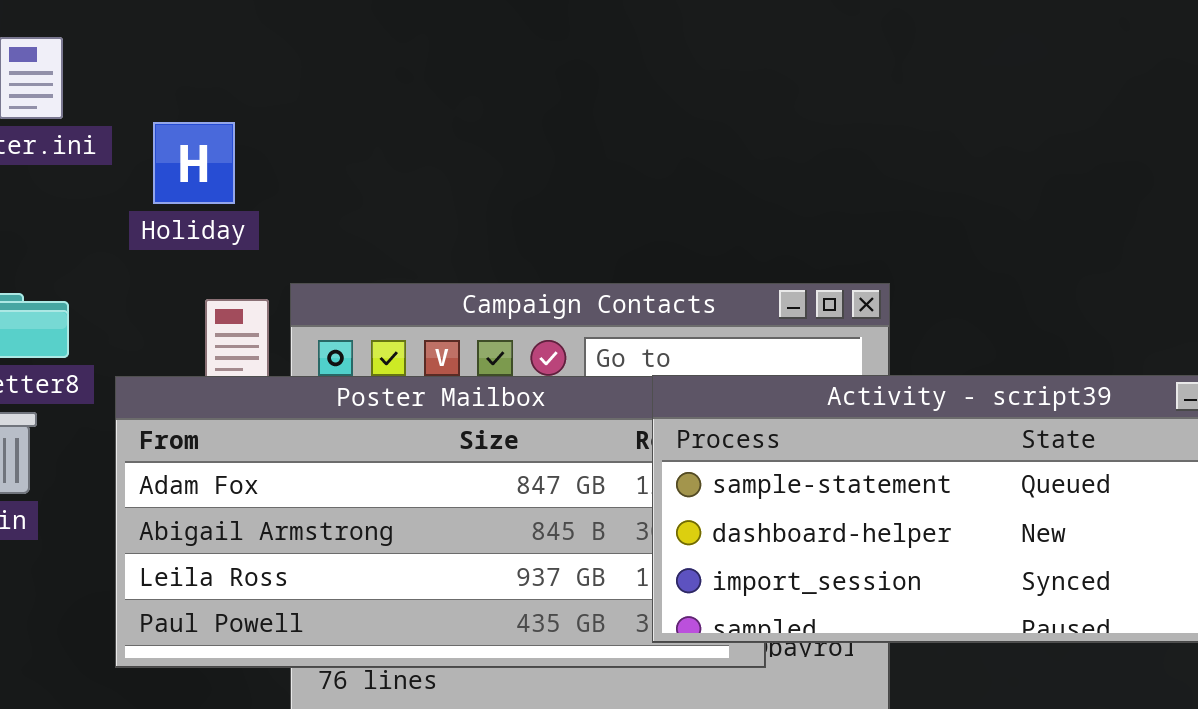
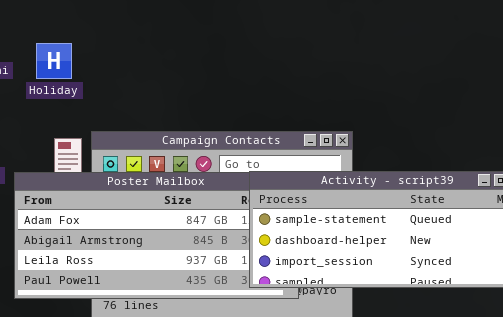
Holiday: [153,122,235,204] -> [36,43,72,79], moved

